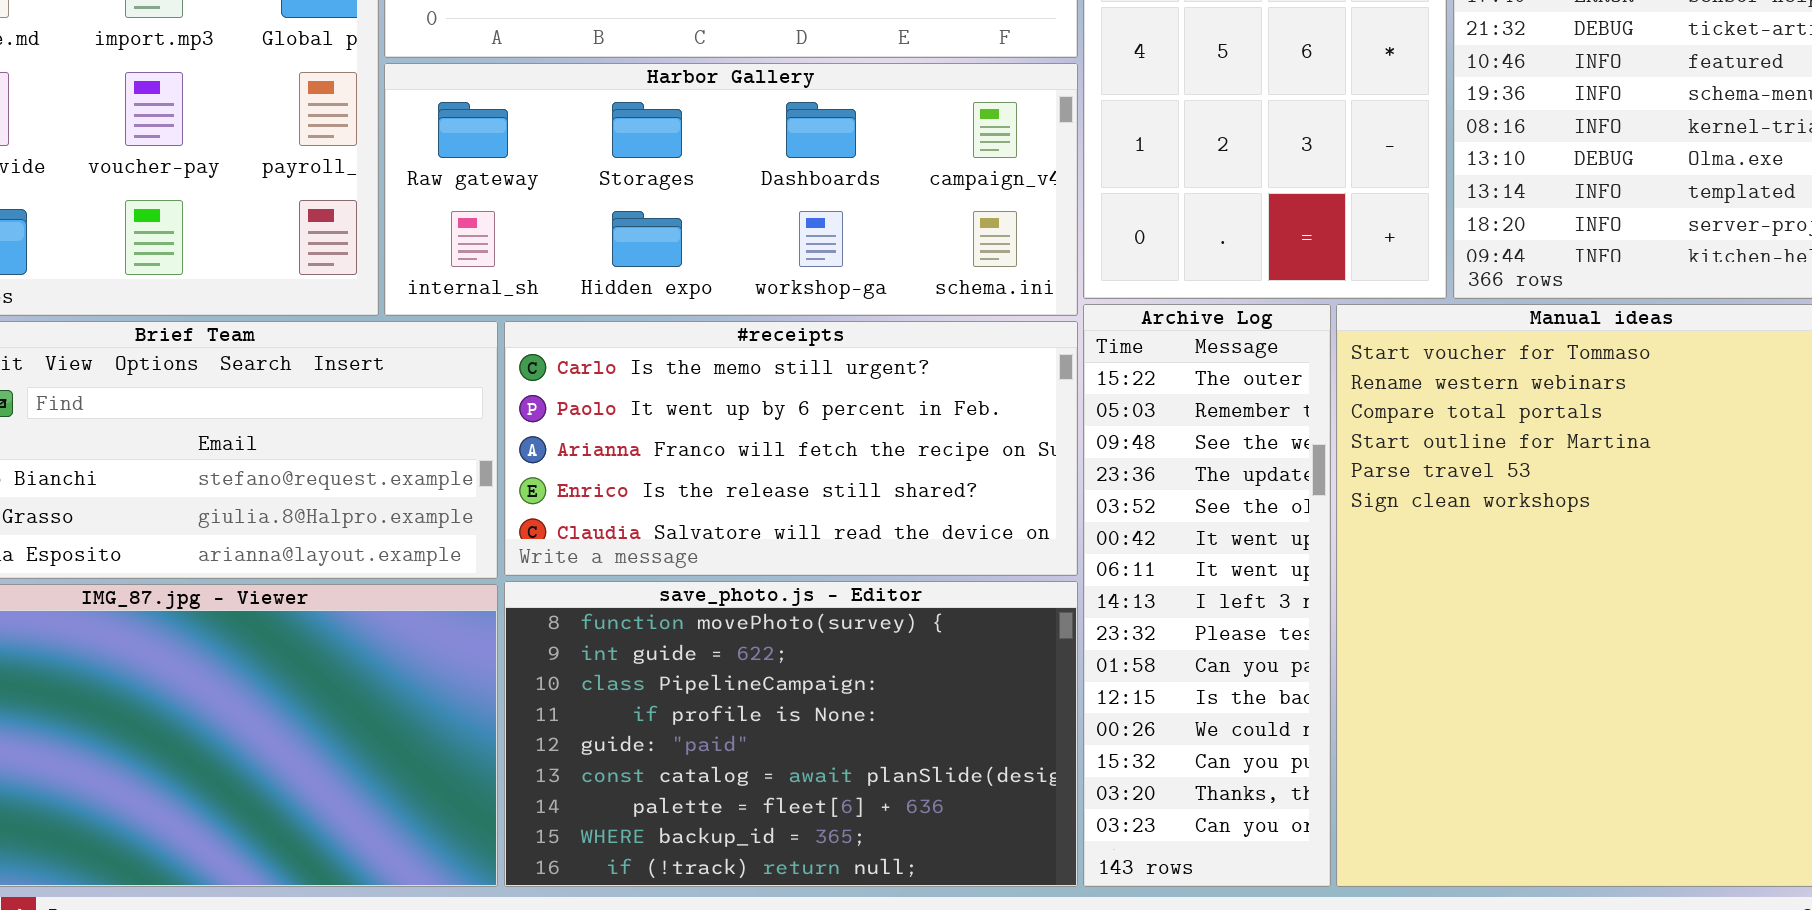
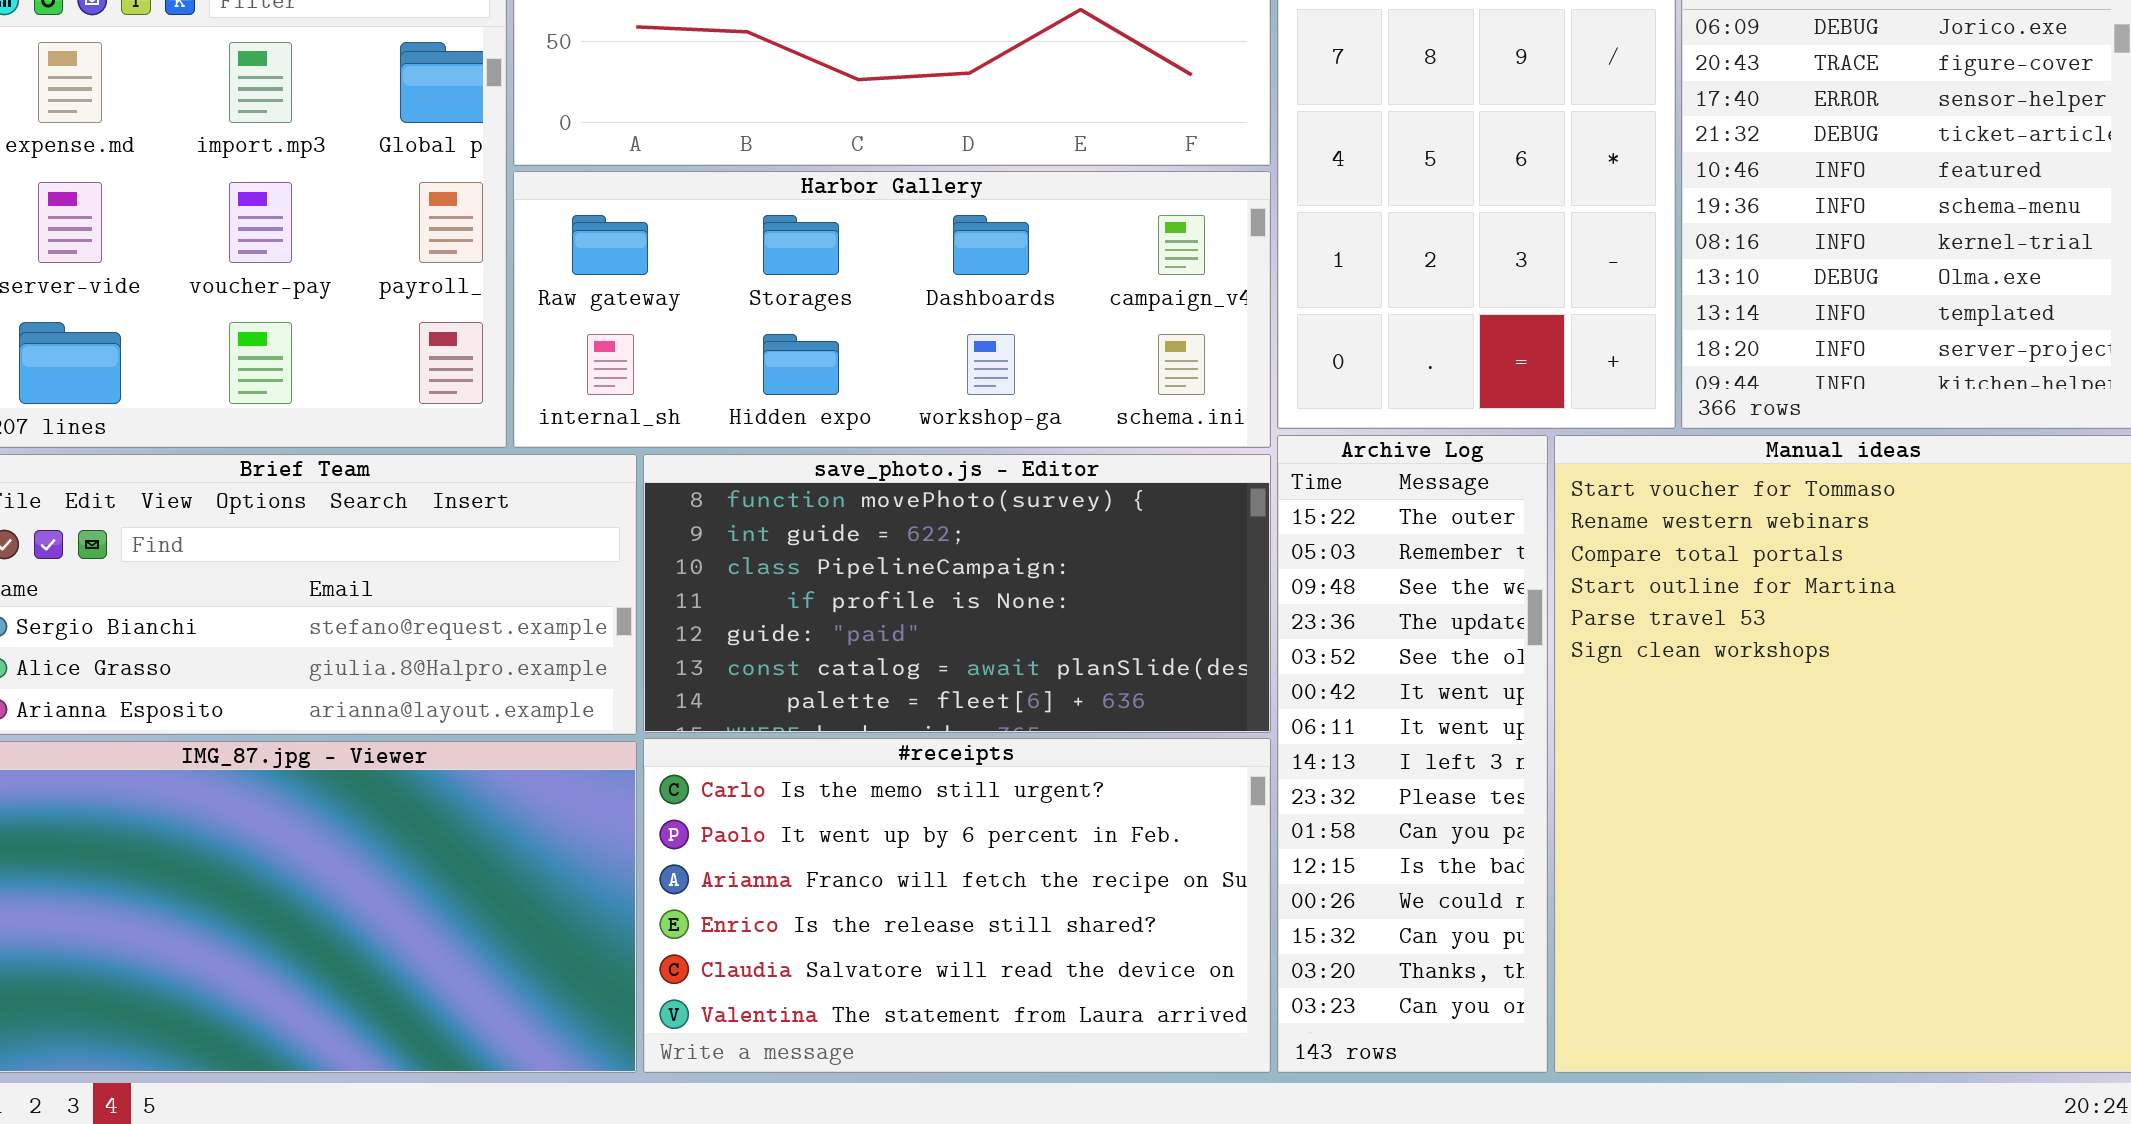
#receipts: [504,321,1078,576] -> [643,738,1271,1073], moved, resized
save_photo.js - Editor: [504,581,1078,887] -> [643,454,1271,733], moved, resized

